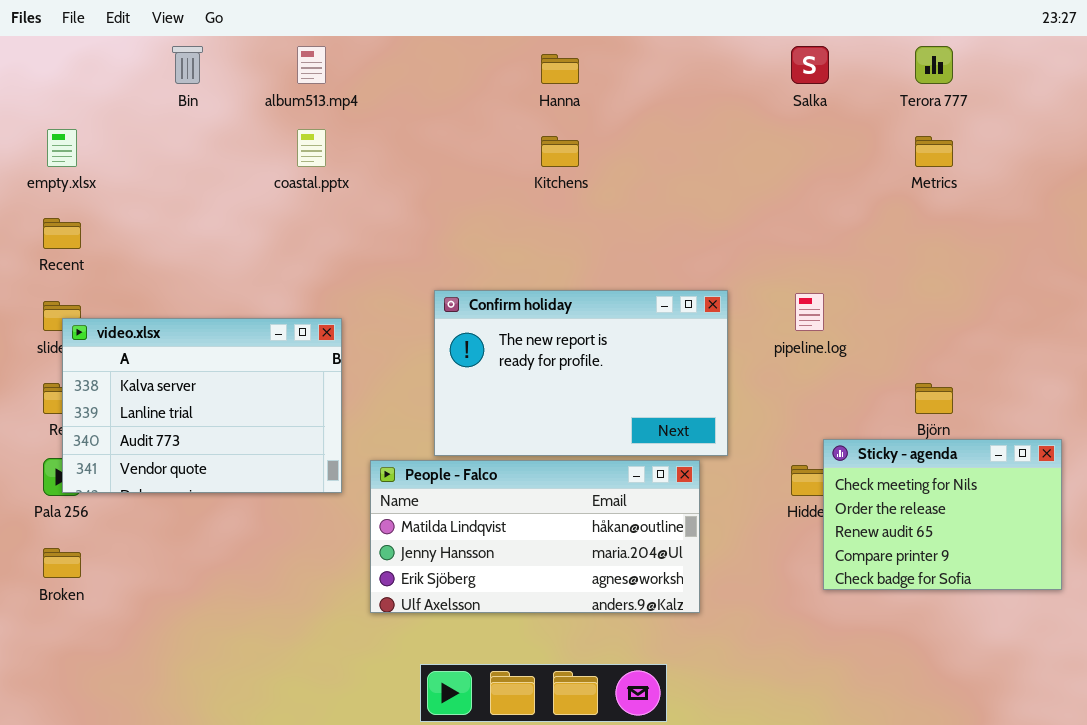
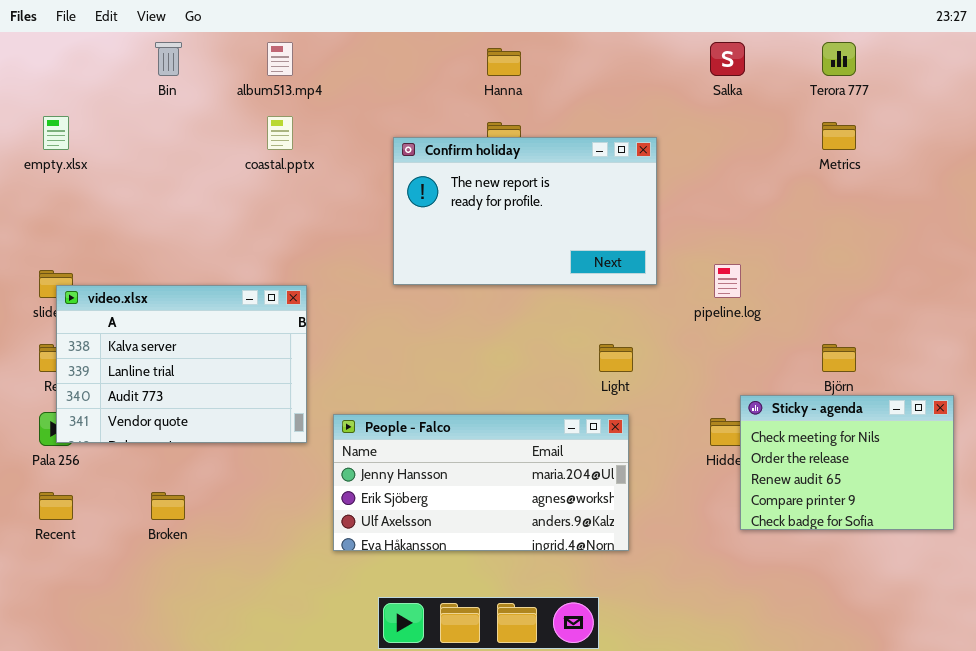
Recent: [43,218,81,249] -> [39,492,73,520], moved
Confirm holiday: [434,290,728,456] -> [393,137,657,285], moved
People - Falco: [370,460,700,613] -> [333,414,629,551], scrolled down 1 row
Broken: [43,548,81,578] -> [151,492,185,520], moved

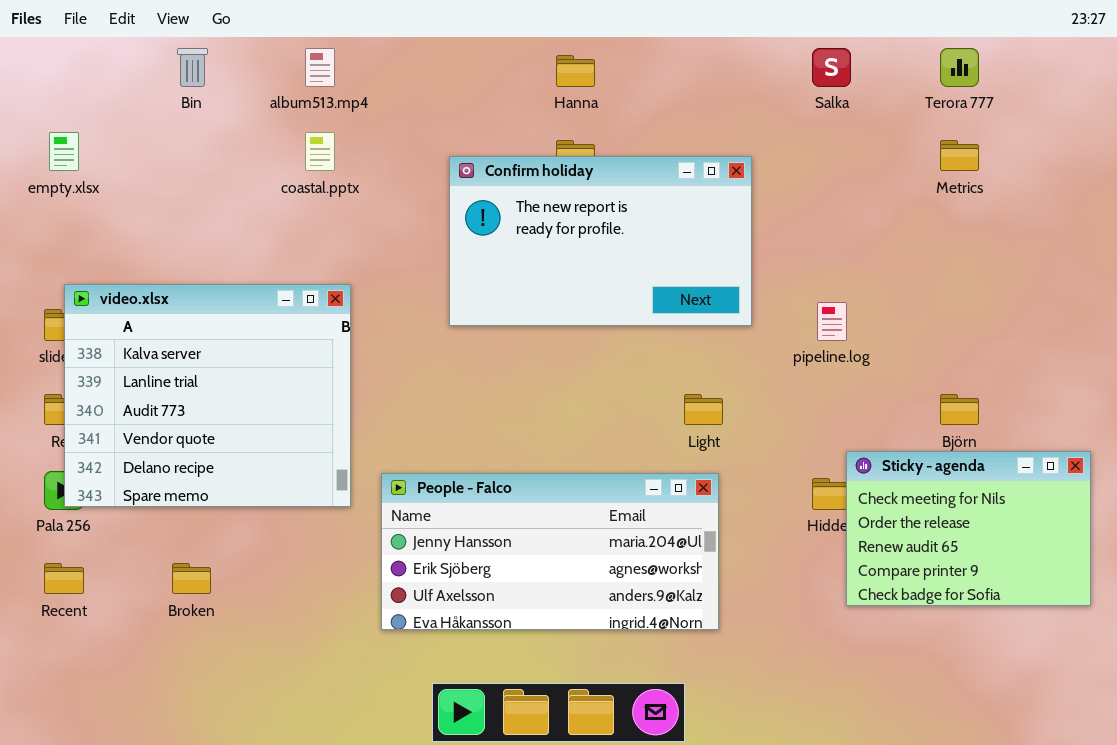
video.xlsx: [56,285,307,443] -> [64,284,351,507], resized

